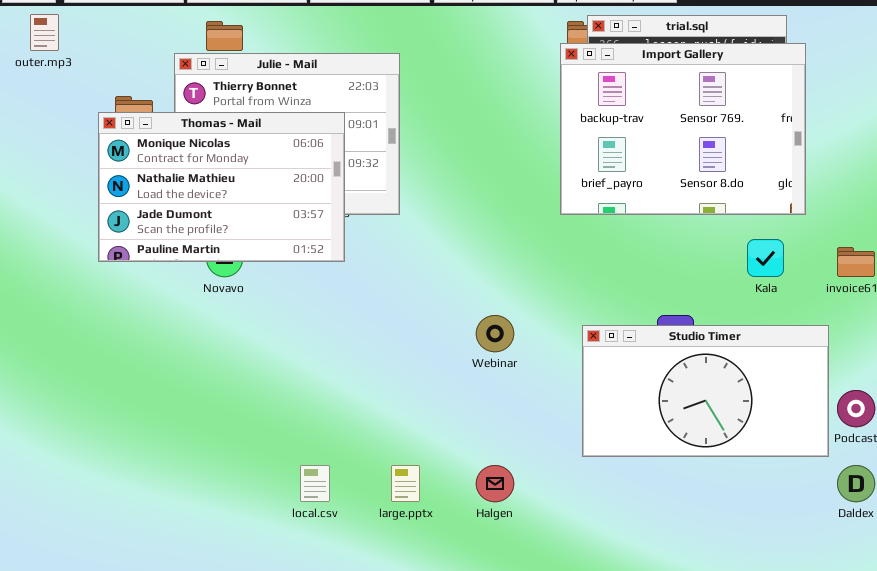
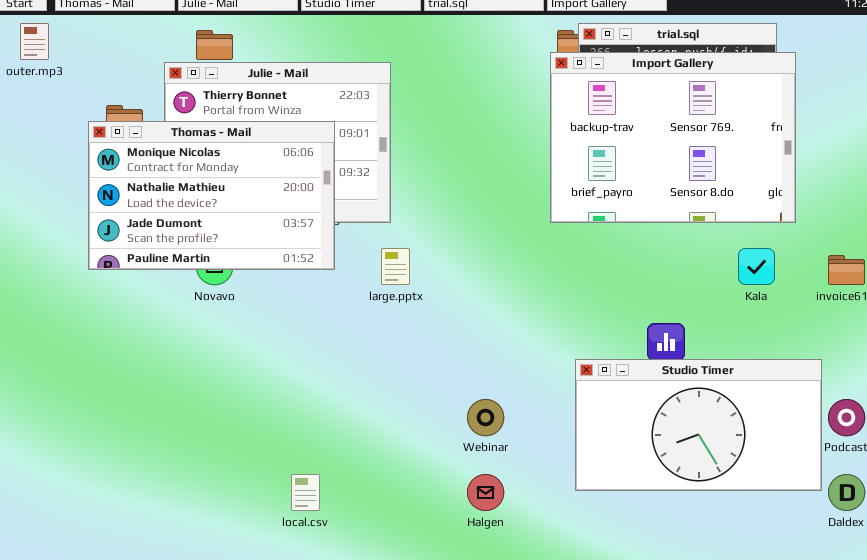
Webinar: [476,315,514,352] -> [467,399,504,436], moved
Studio Timer: [582,325,829,457] -> [575,359,822,491], moved
large.pptx: [391,465,420,502] -> [381,248,410,285], moved

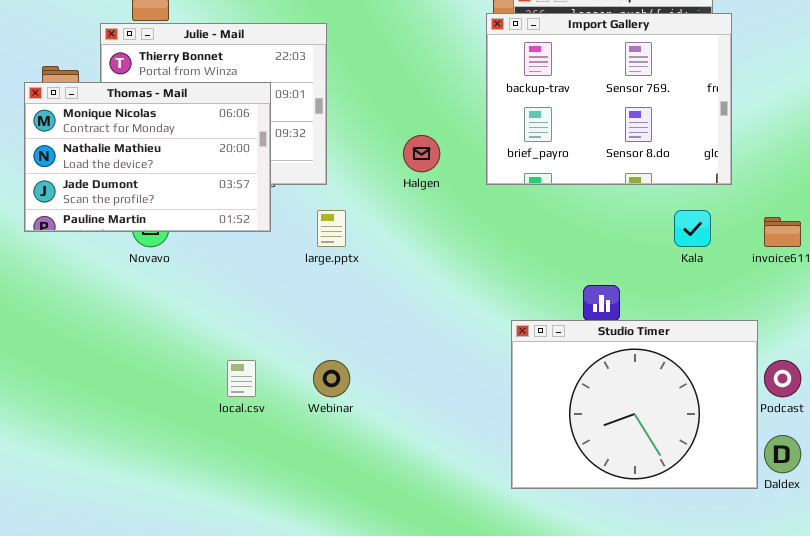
Studio Timer: [575,359,822,491] -> [511,320,758,489], resized
Webinar: [467,399,504,436] -> [313,360,350,397], moved
local.csv: [291,474,320,511] -> [227,360,256,397], moved
Halgen: [467,474,504,511] -> [403,135,440,172], moved

